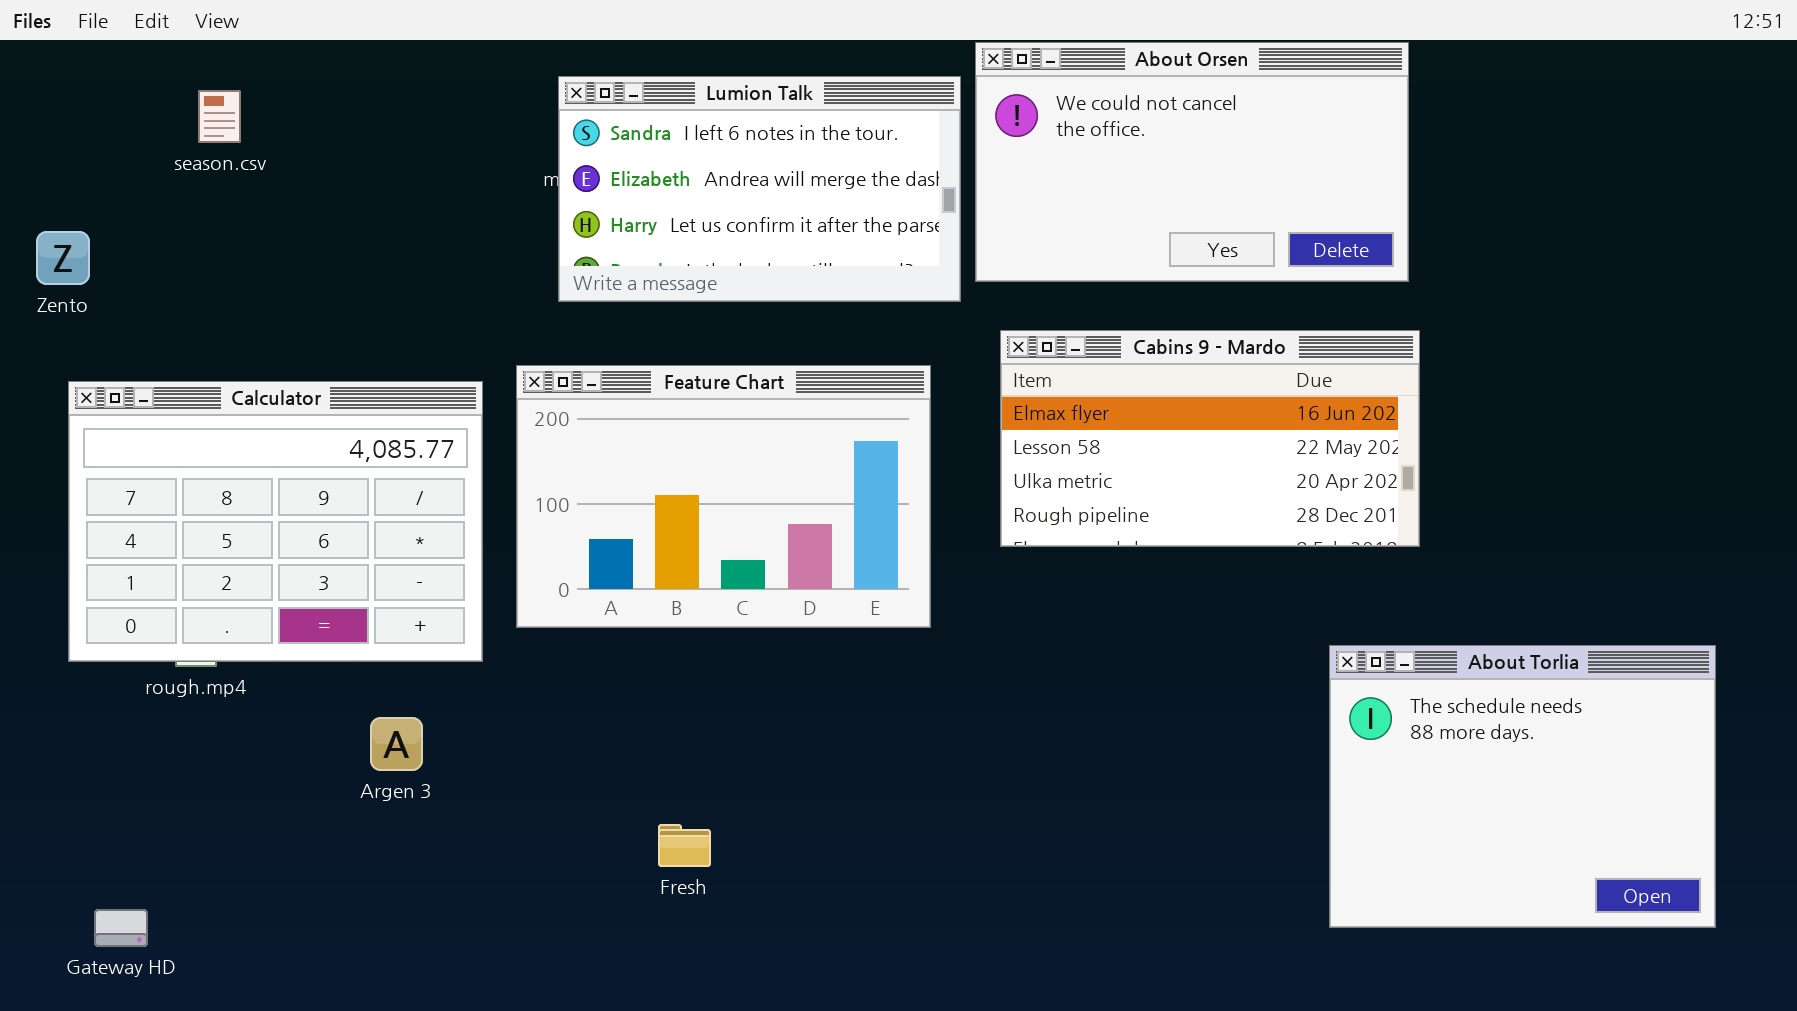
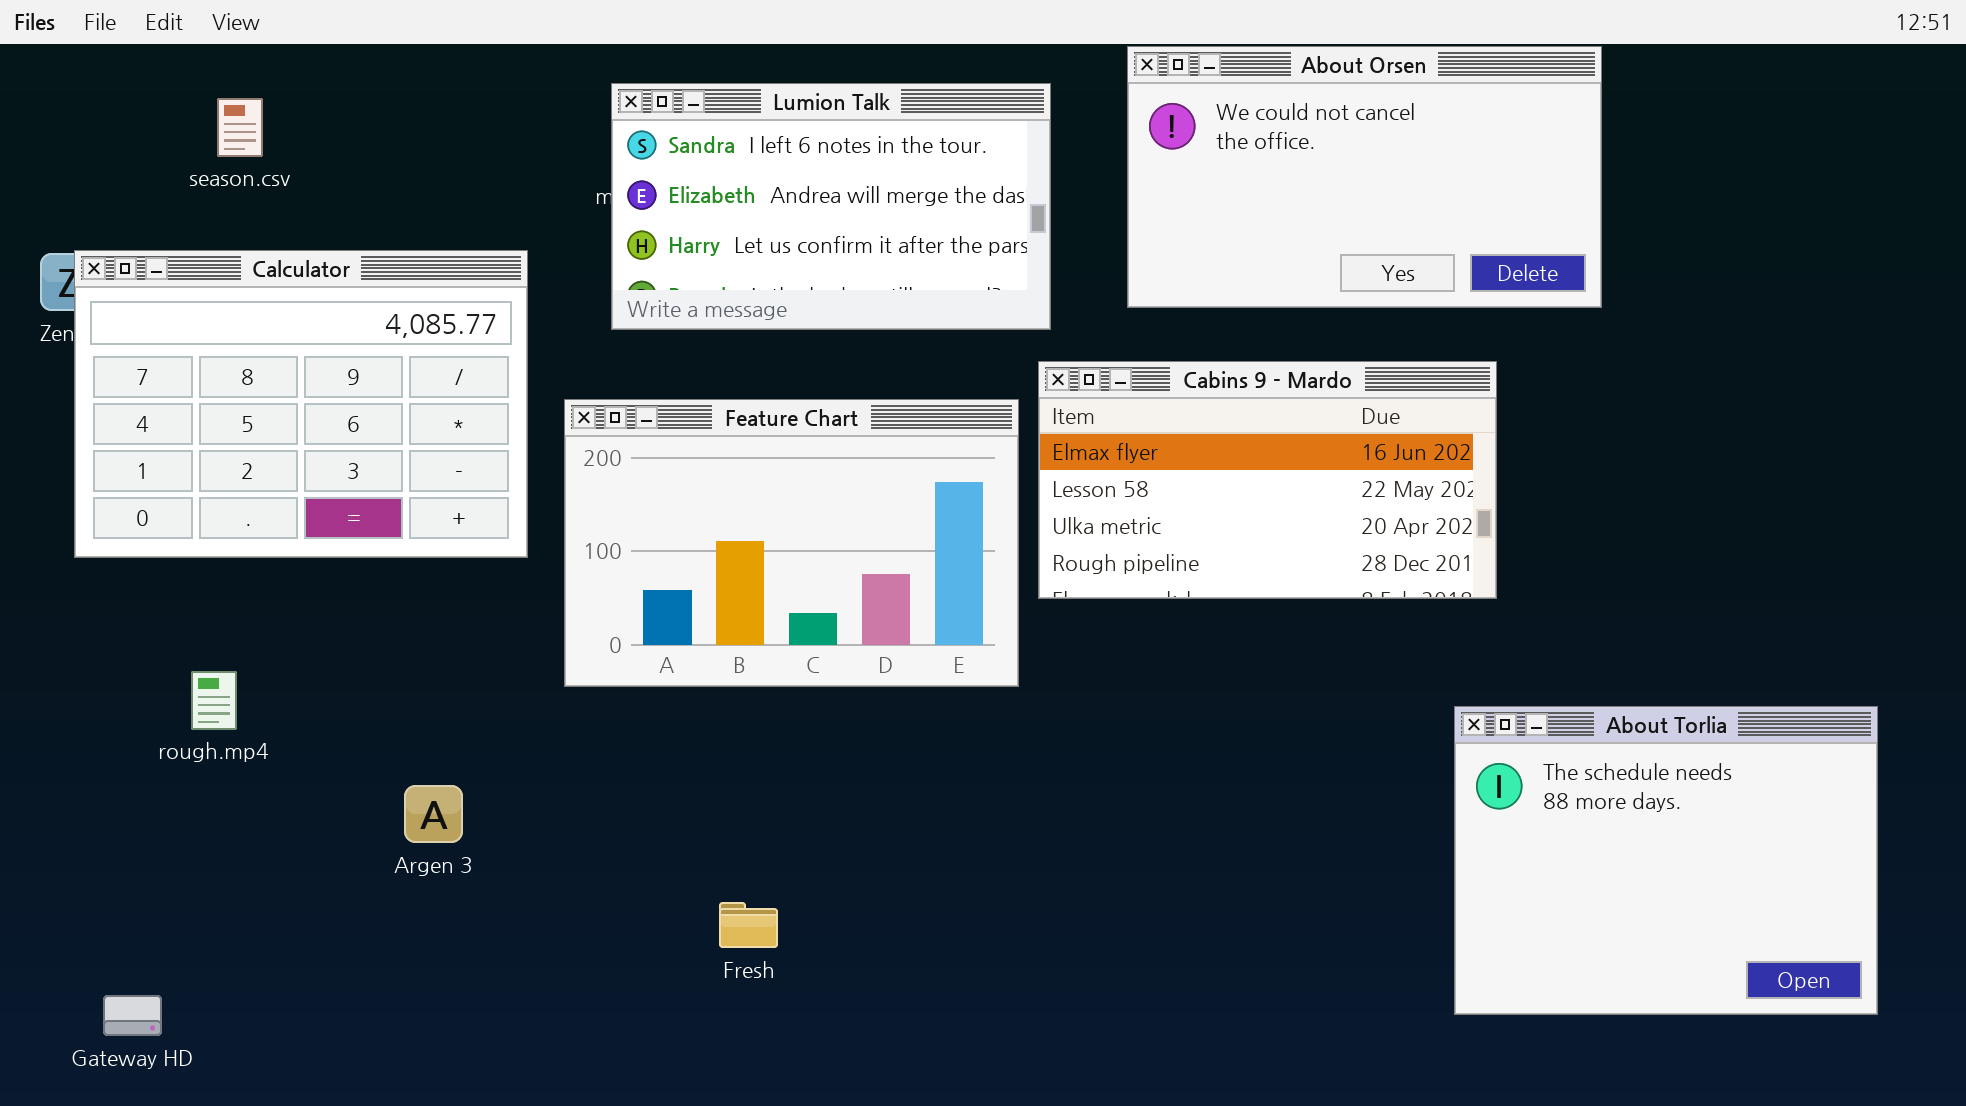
About Orsen: [975,42,1409,282] -> [1127,46,1602,308], moved
Cabins 9 - Mardo: [1000,330,1420,547] -> [1038,361,1497,599], moved
Calculator: [68,381,483,662] -> [74,250,528,558], moved

